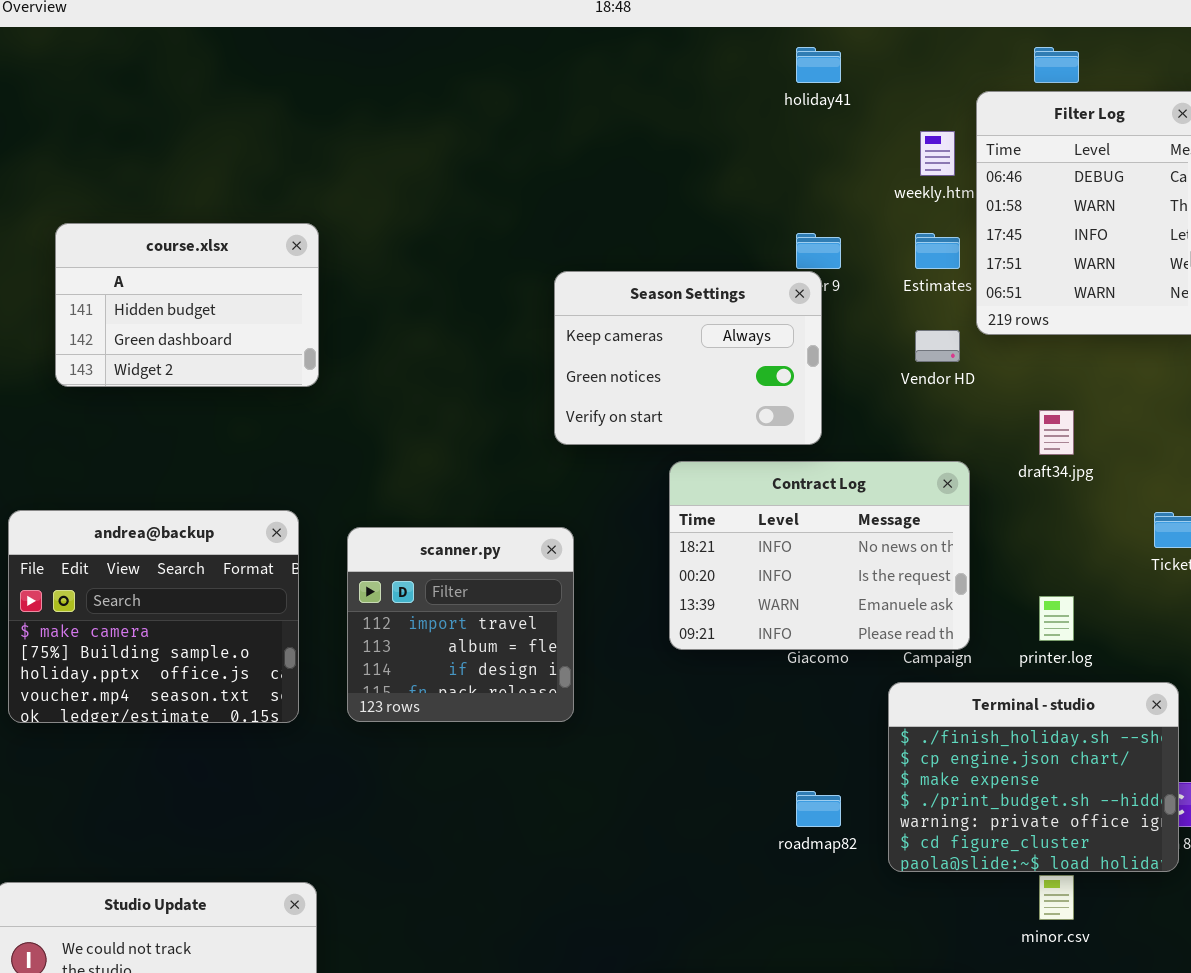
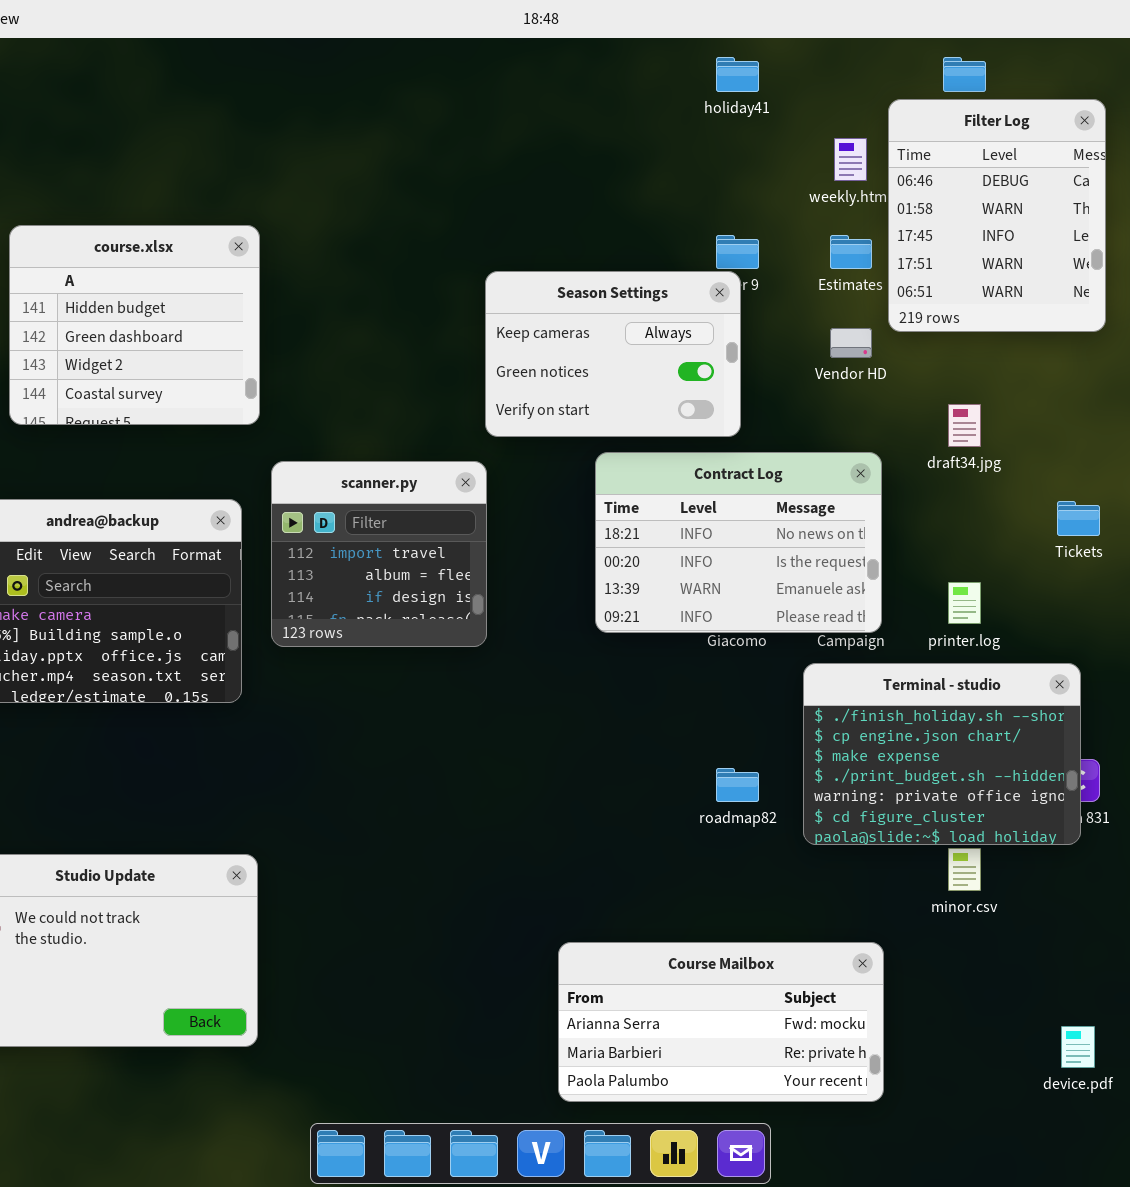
course.xlsx: [55,223,319,387] -> [9,225,260,425], resized
scanner.py: [347,527,574,722] -> [271,461,487,647], moved

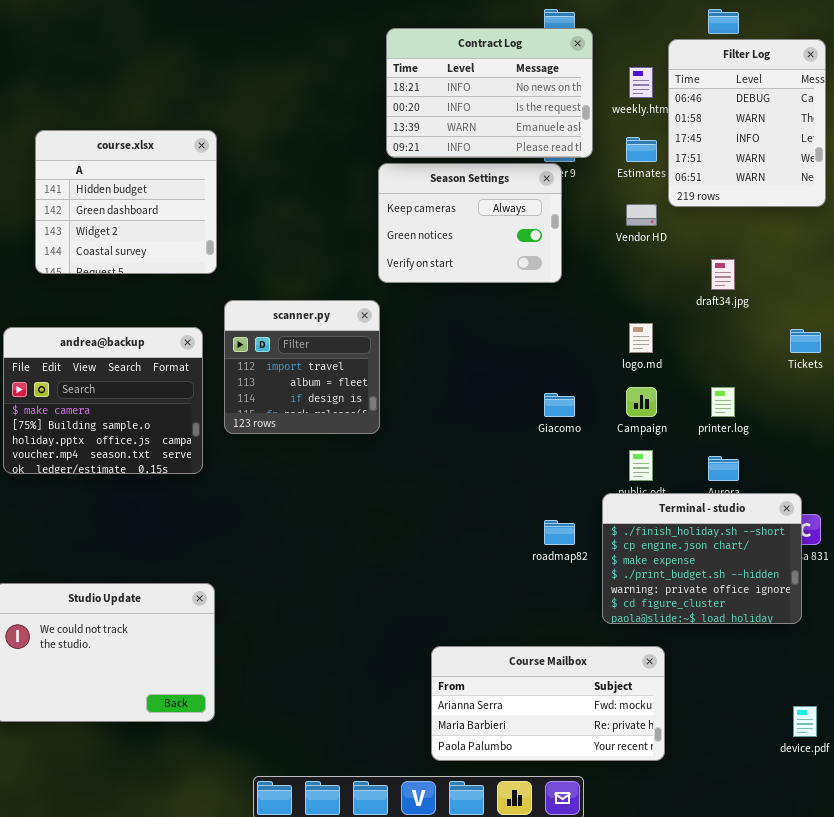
Contract Log: [595,452,882,633] -> [386,28,593,158], moved
Terminal - studio: [803,663,1081,845] -> [602,493,802,624], moved

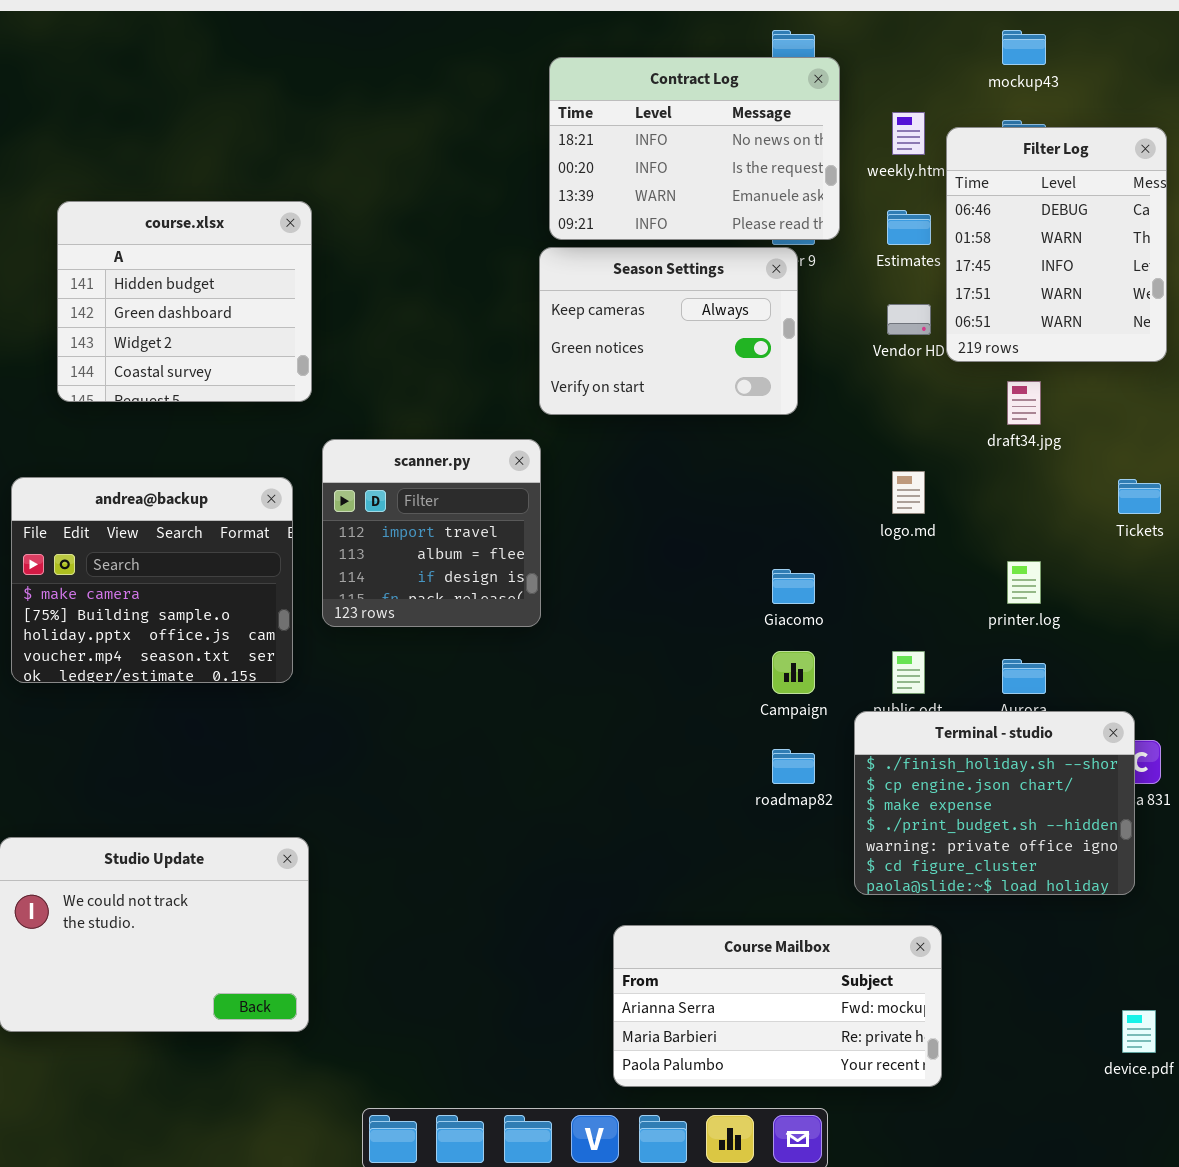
Filter Log: [668,39,826,207] -> [946,127,1167,362], moved
Campaign: [626,387,657,417] -> [772,651,815,694], moved

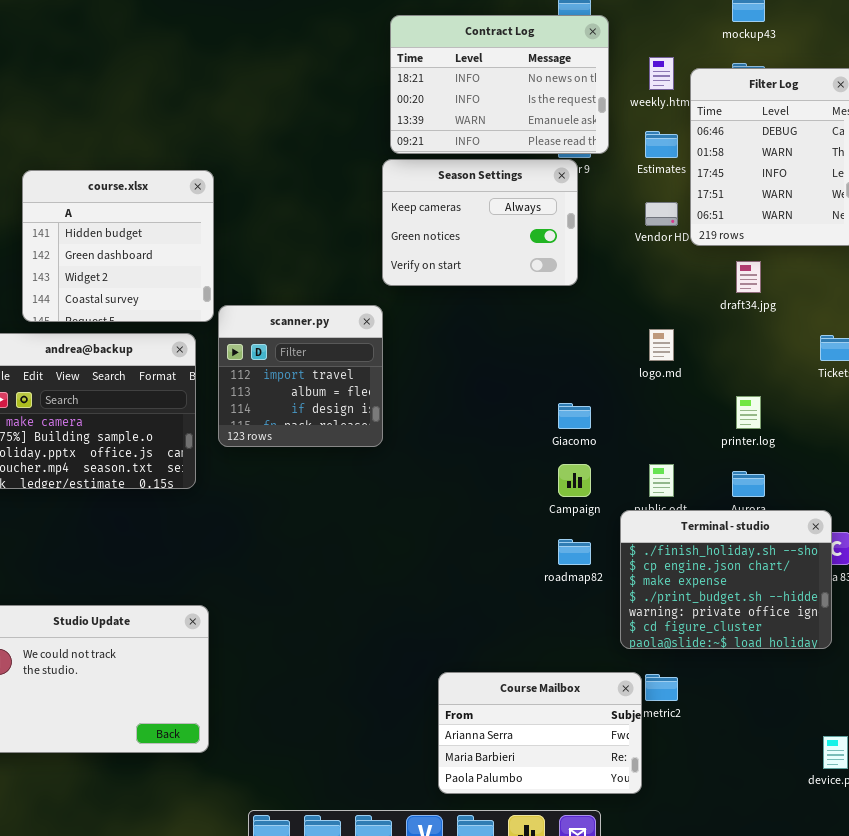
course.xlsx: [57,201,312,402] -> [22,170,214,322], moved
Course Mailbox: [613,925,942,1087] -> [438,672,642,794], resized

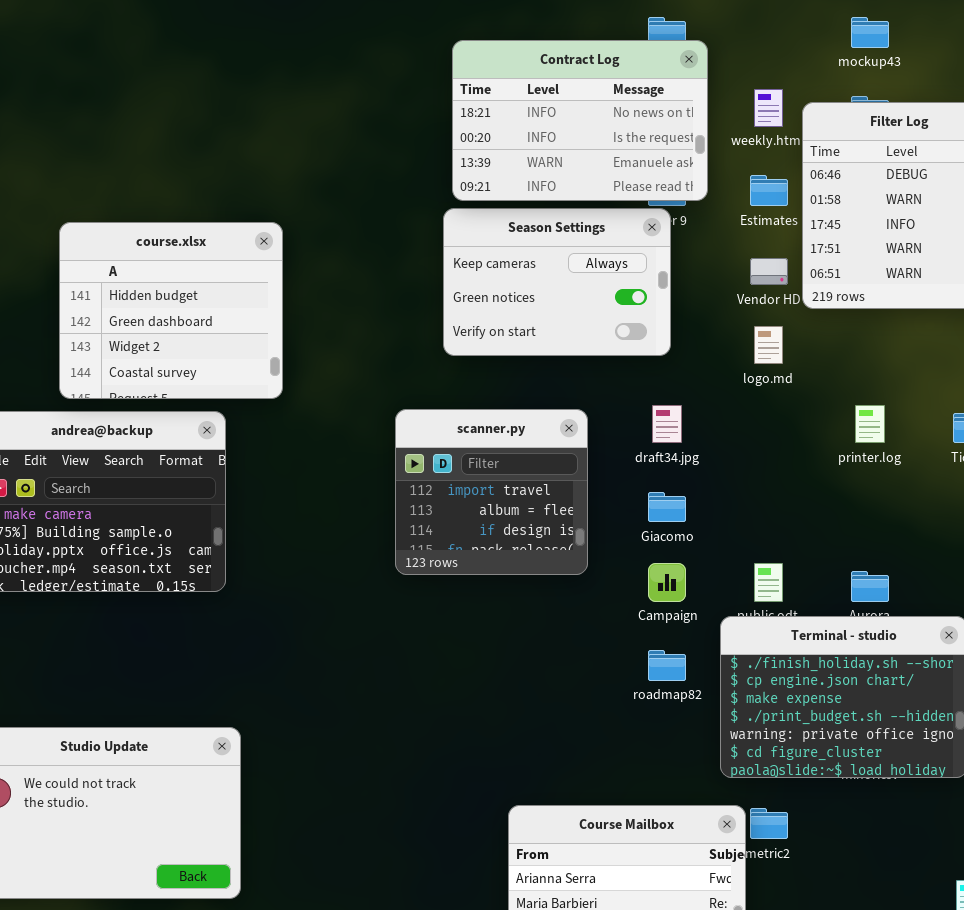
course.xlsx: [22,170,214,322] -> [59,222,283,399], moved
draft34.jpg: [736,261,761,293] -> [652,405,682,443], moved
scanner.py: [218,305,383,447] -> [395,409,588,575], moved
logo.md: [649,329,674,361] -> [754,326,783,364], moved
printer.log: [736,396,761,429] -> [855,405,885,443], moved

